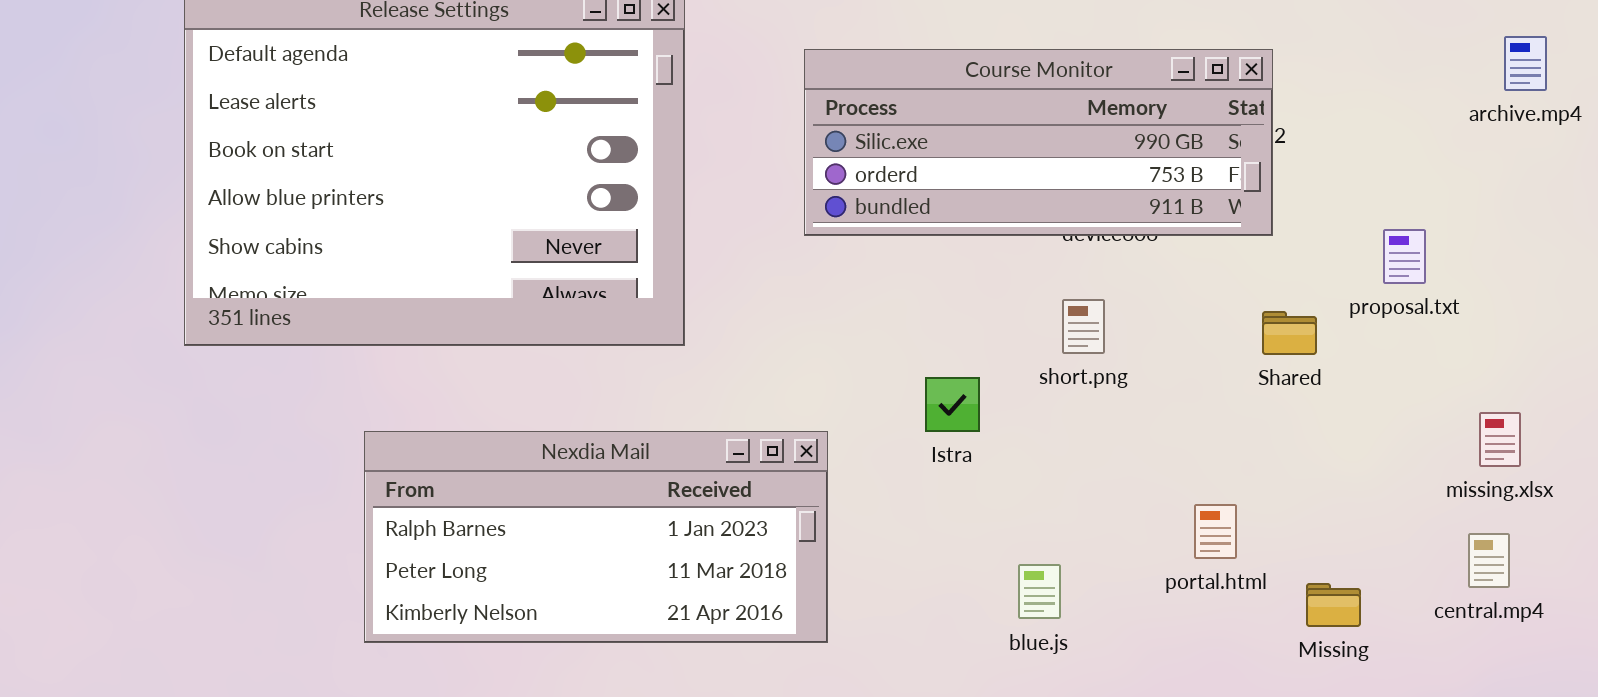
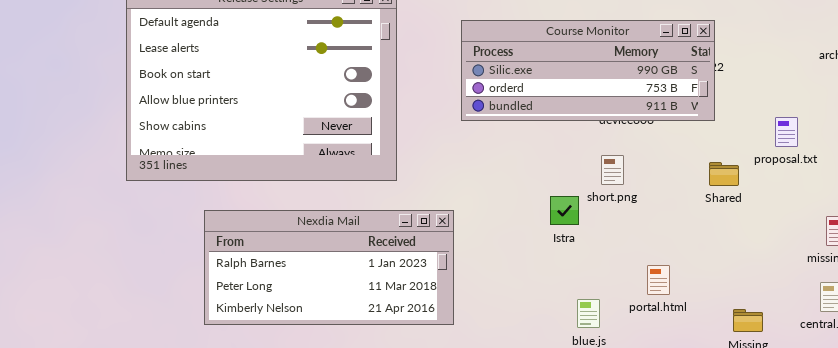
Istra: [925,377,980,432] -> [550,196,579,225], moved
Nexdia Mail: [364,431,828,643] -> [204,210,454,325], moved
portal.html: [1194,504,1237,559] -> [647,265,670,295], moved

